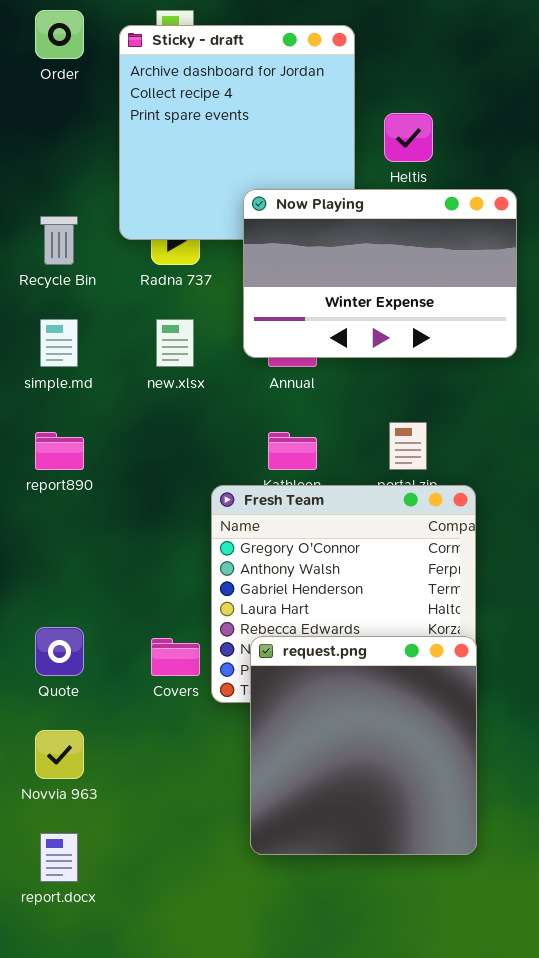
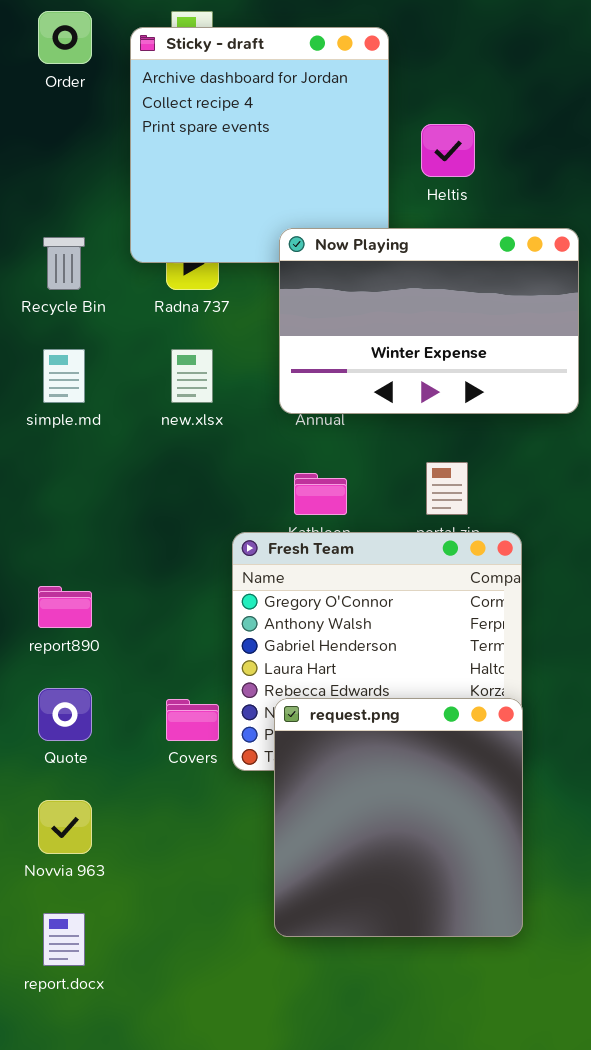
Now Playing: [243,189,517,358] -> [279,228,579,414], moved
report890: [35,432,84,470] -> [38,586,92,628], moved

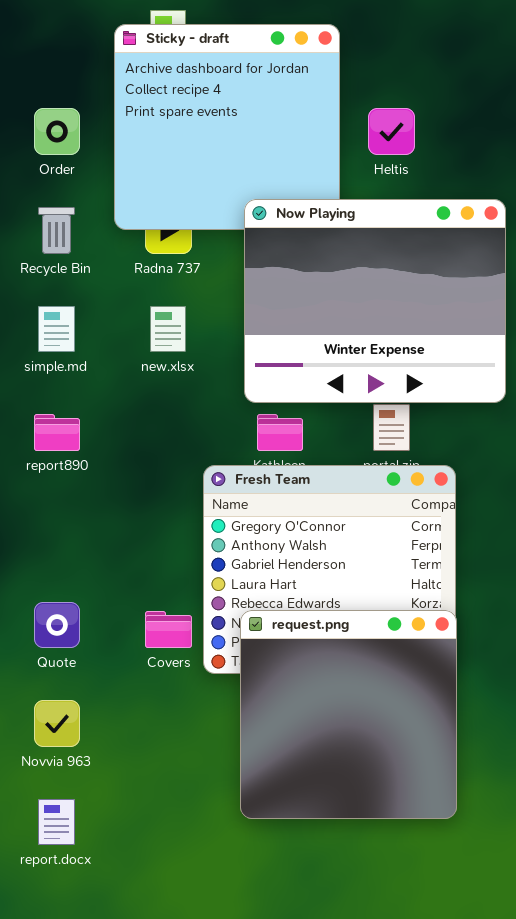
Order: [38,11,92,64] -> [34,108,80,155], moved
Now Playing: [279,228,579,414] -> [244,199,506,403], resized
report890: [38,586,92,628] -> [34,414,80,451], moved

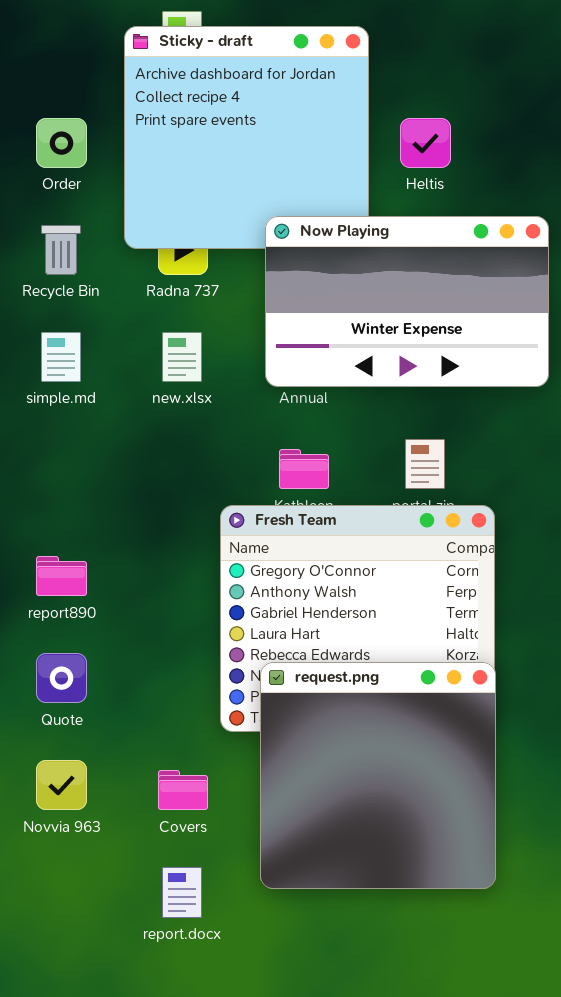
Now Playing: [244,199,506,403] -> [265,216,549,387], resized
report890: [34,414,80,451] -> [36,556,87,596], moved
Covers: [145,611,192,648] -> [158,770,208,810], moved
report.docx: [38,799,75,845] -> [162,867,202,918], moved

